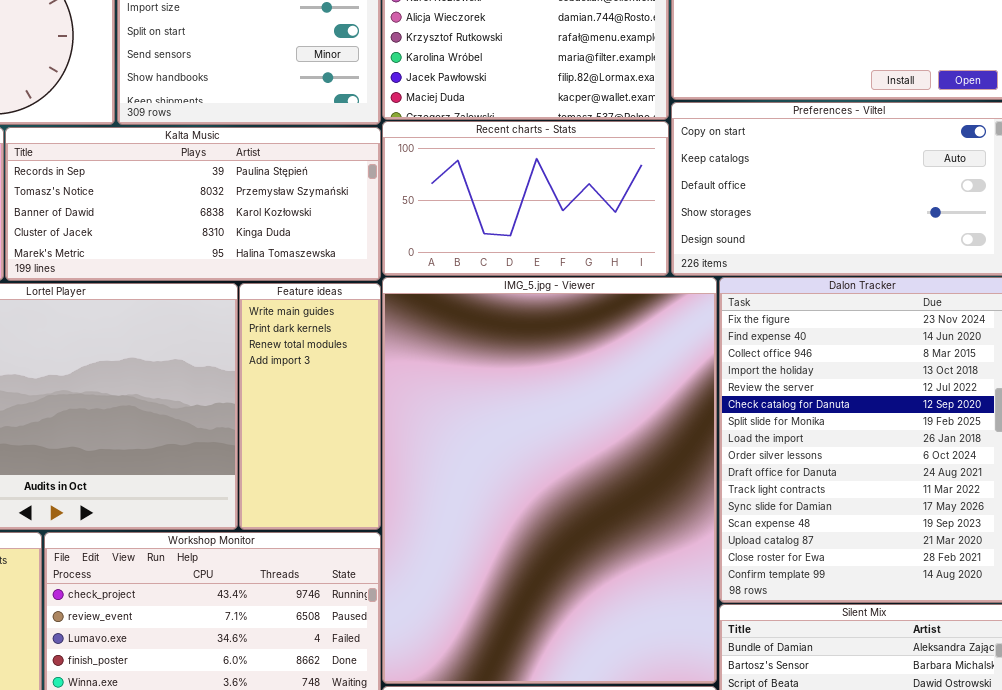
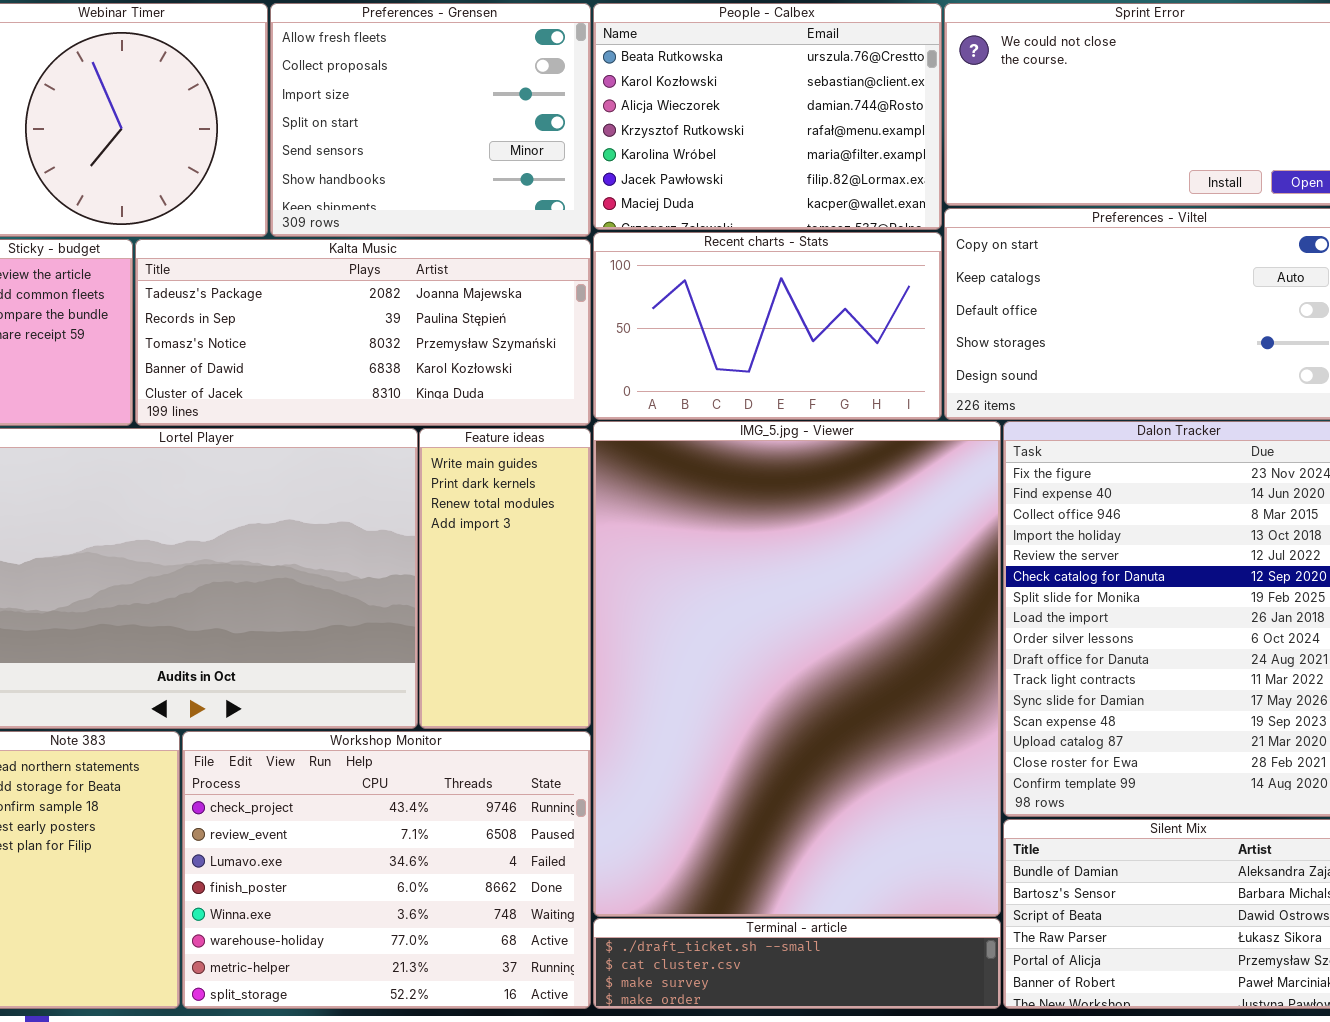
Kalta Music: [5,127,381,281] -> [135,239,591,426], scrolled up 1 row

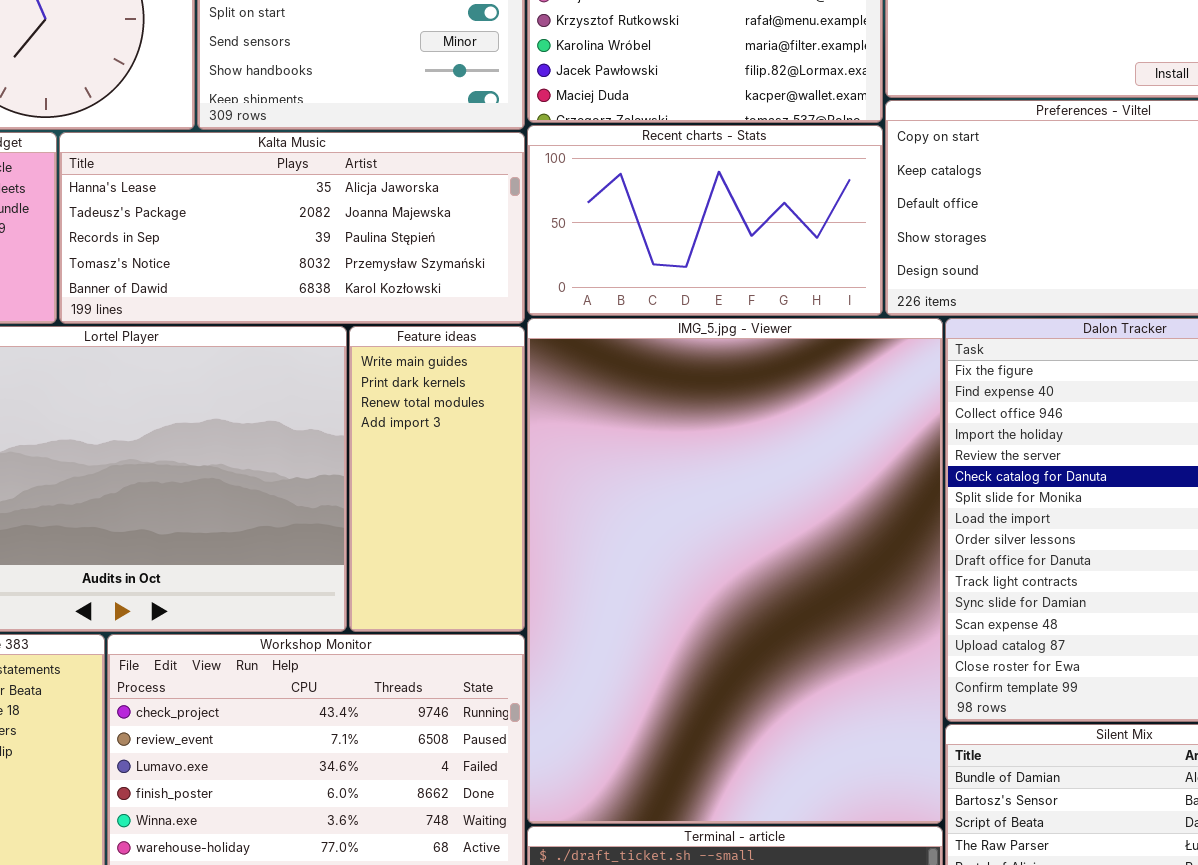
Kalta Music: [135,239,591,426] -> [59,132,525,324], scrolled up 1 row

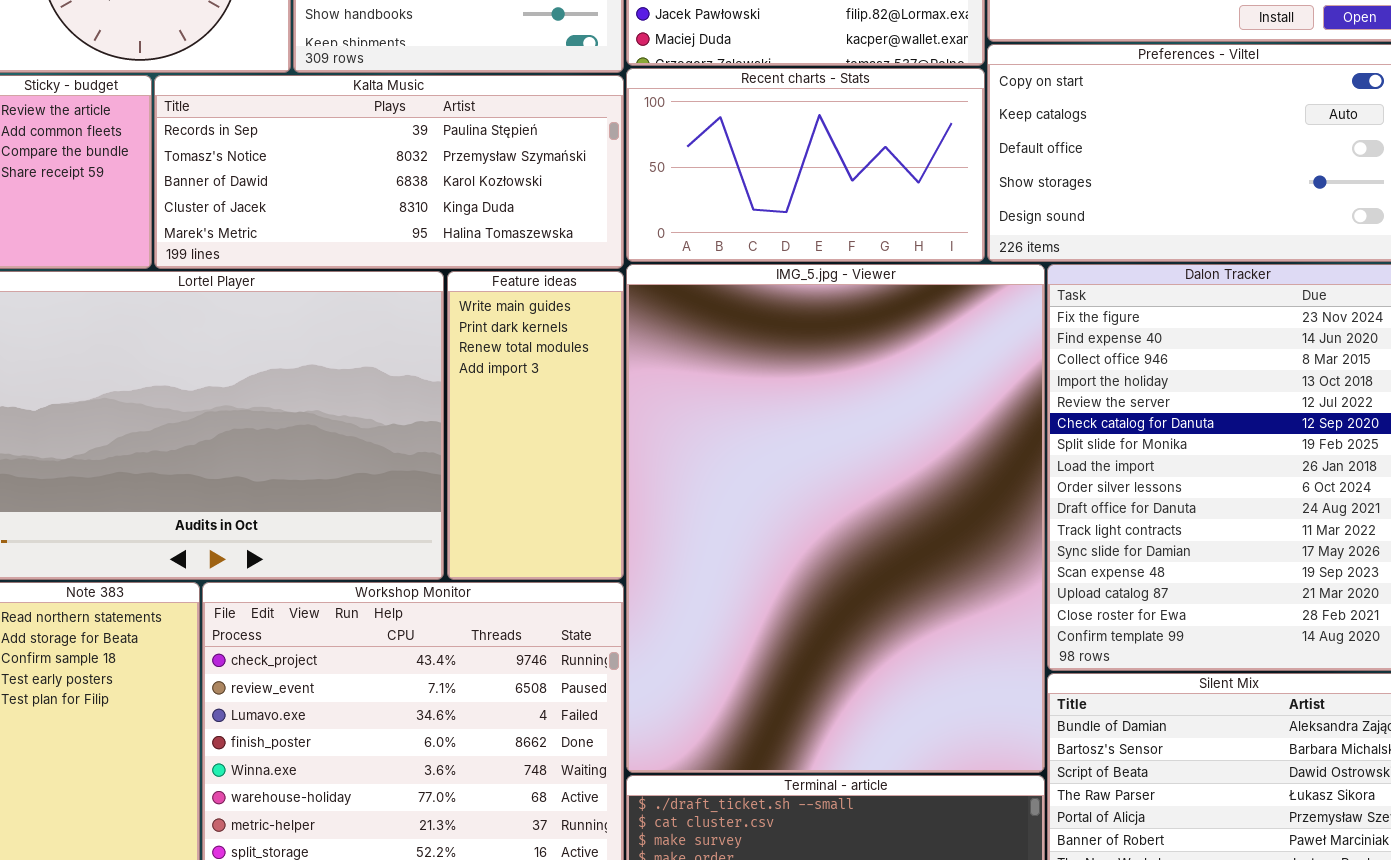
Kalta Music: [59,132,525,324] -> [154,75,624,269], scrolled down 2 rows

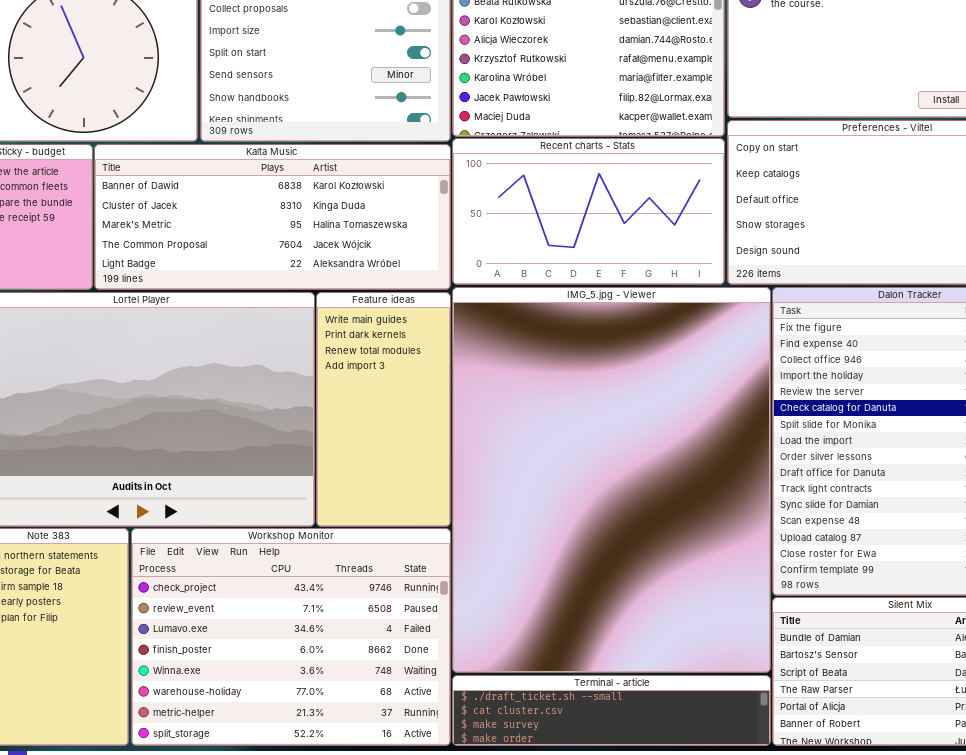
Kalta Music: [154,75,624,269] -> [94,144,451,290], scrolled down 2 rows

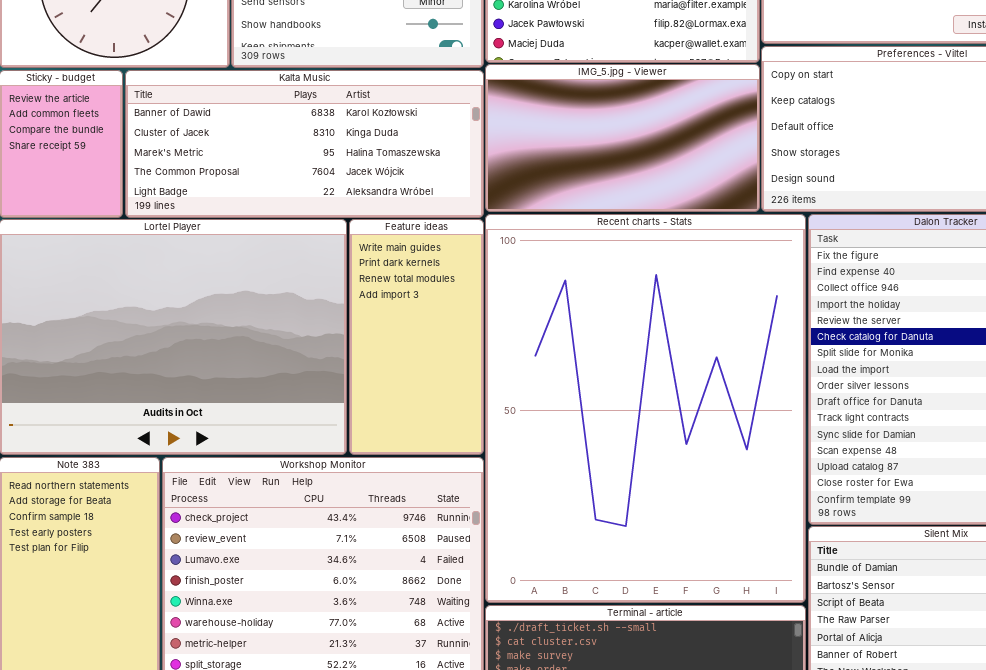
Recent charts - Stats: [452,138,725,285] -> [485,214,806,603], moved, resized
IMG_5.jpg - Viewer: [452,287,771,673] -> [485,64,760,212], moved, resized

